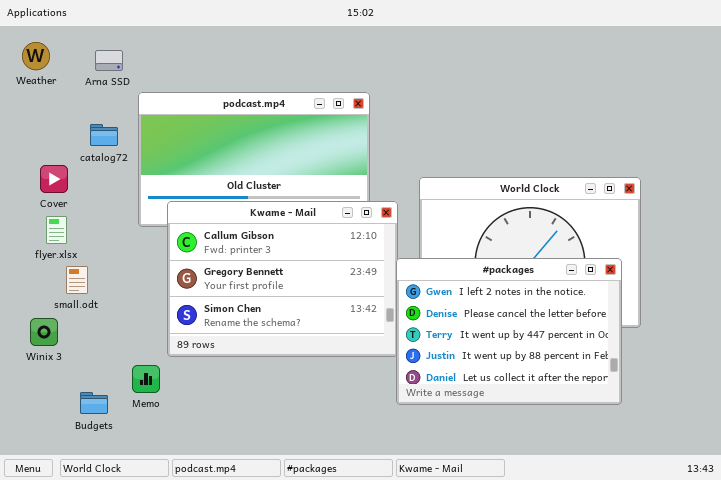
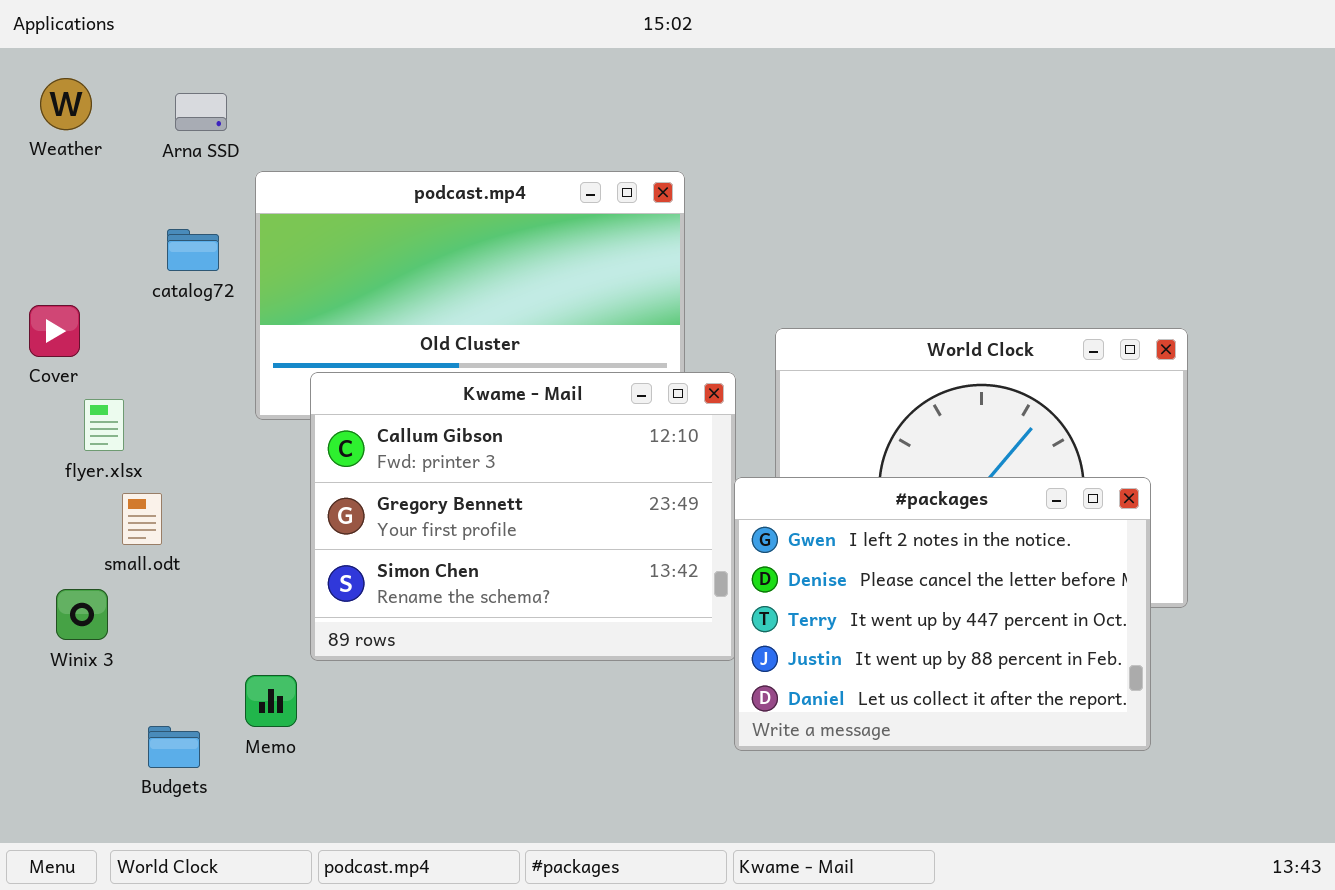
Cover: [40,165,68,193] -> [29,305,80,357], moved

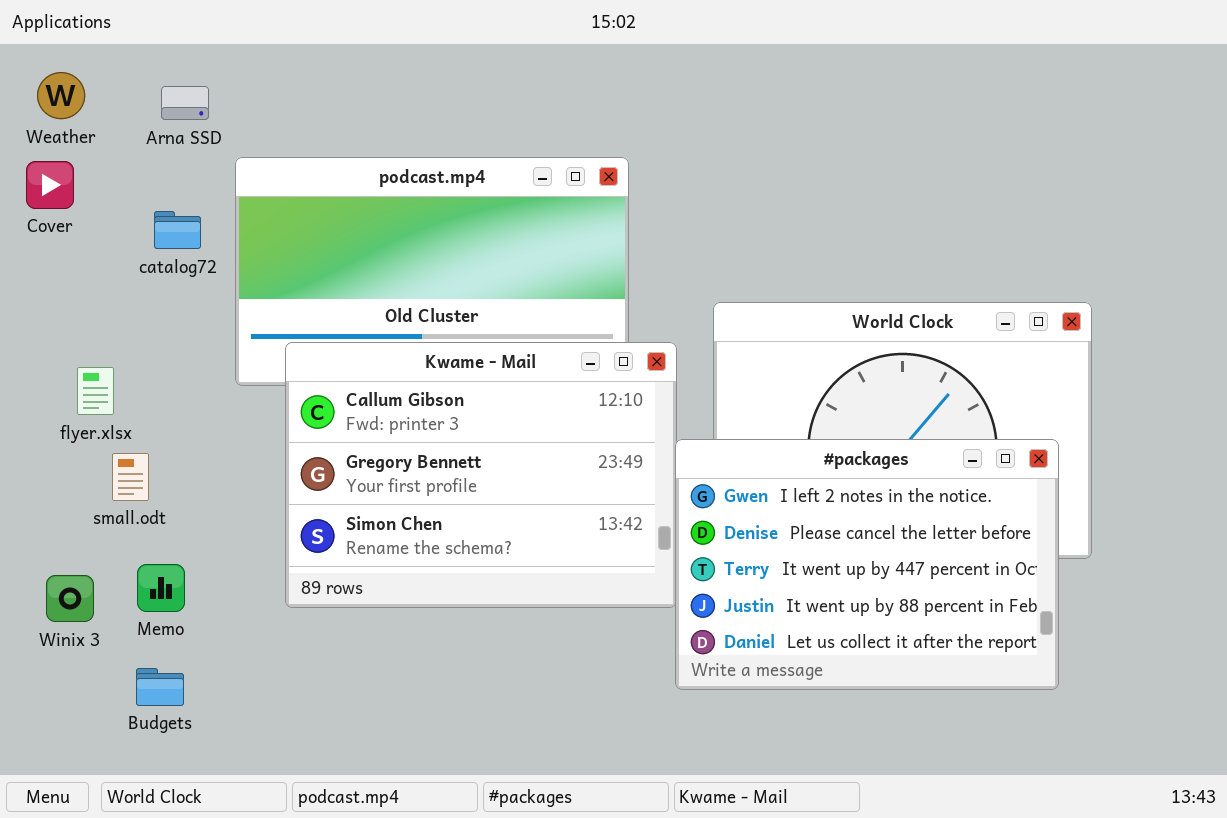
Cover: [29,305,80,357] -> [26,161,74,209], moved
Winix 3: [56,589,108,640] -> [46,575,94,622], moved
Memo: [245,675,297,727] -> [137,564,185,612], moved

